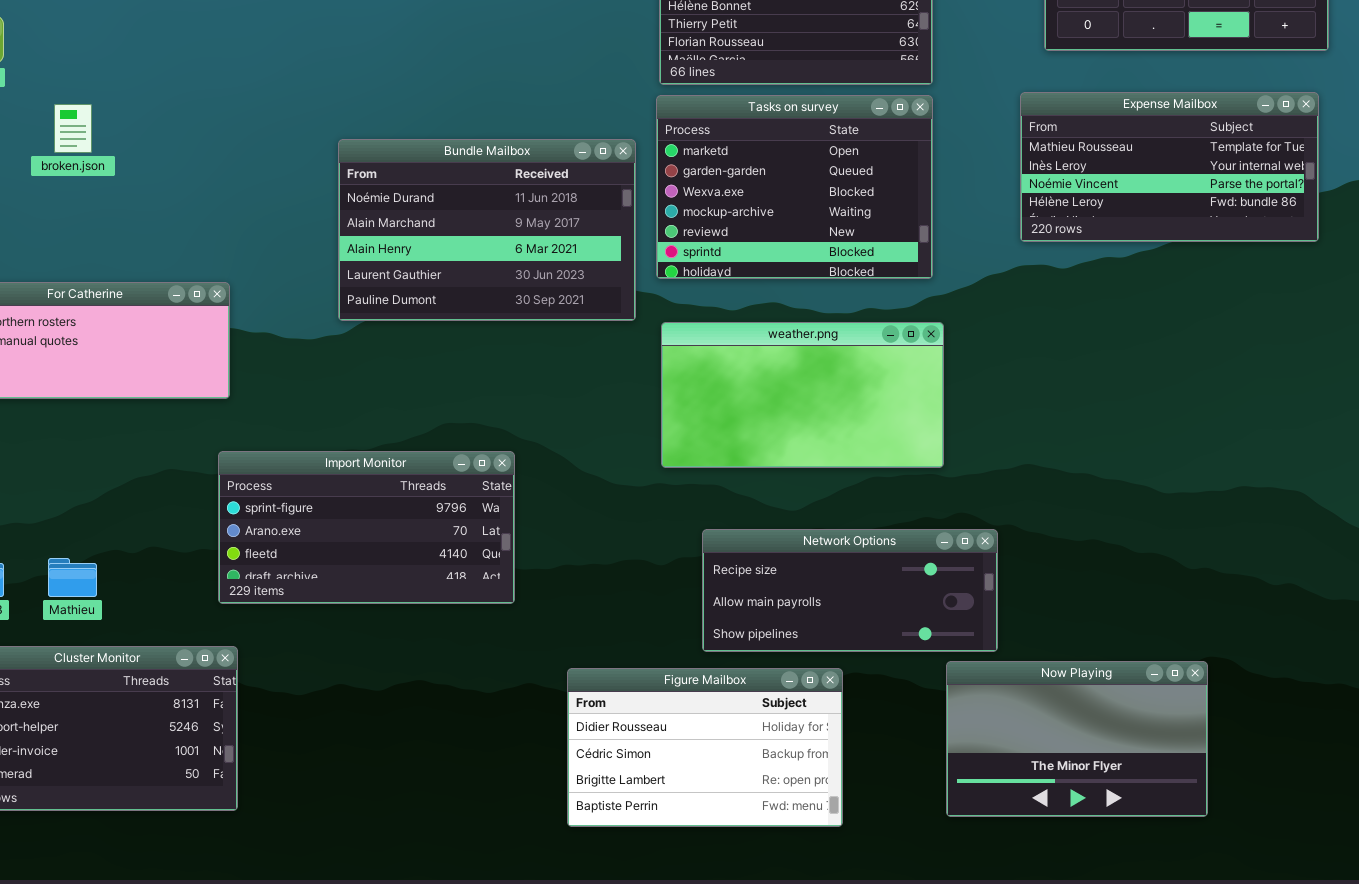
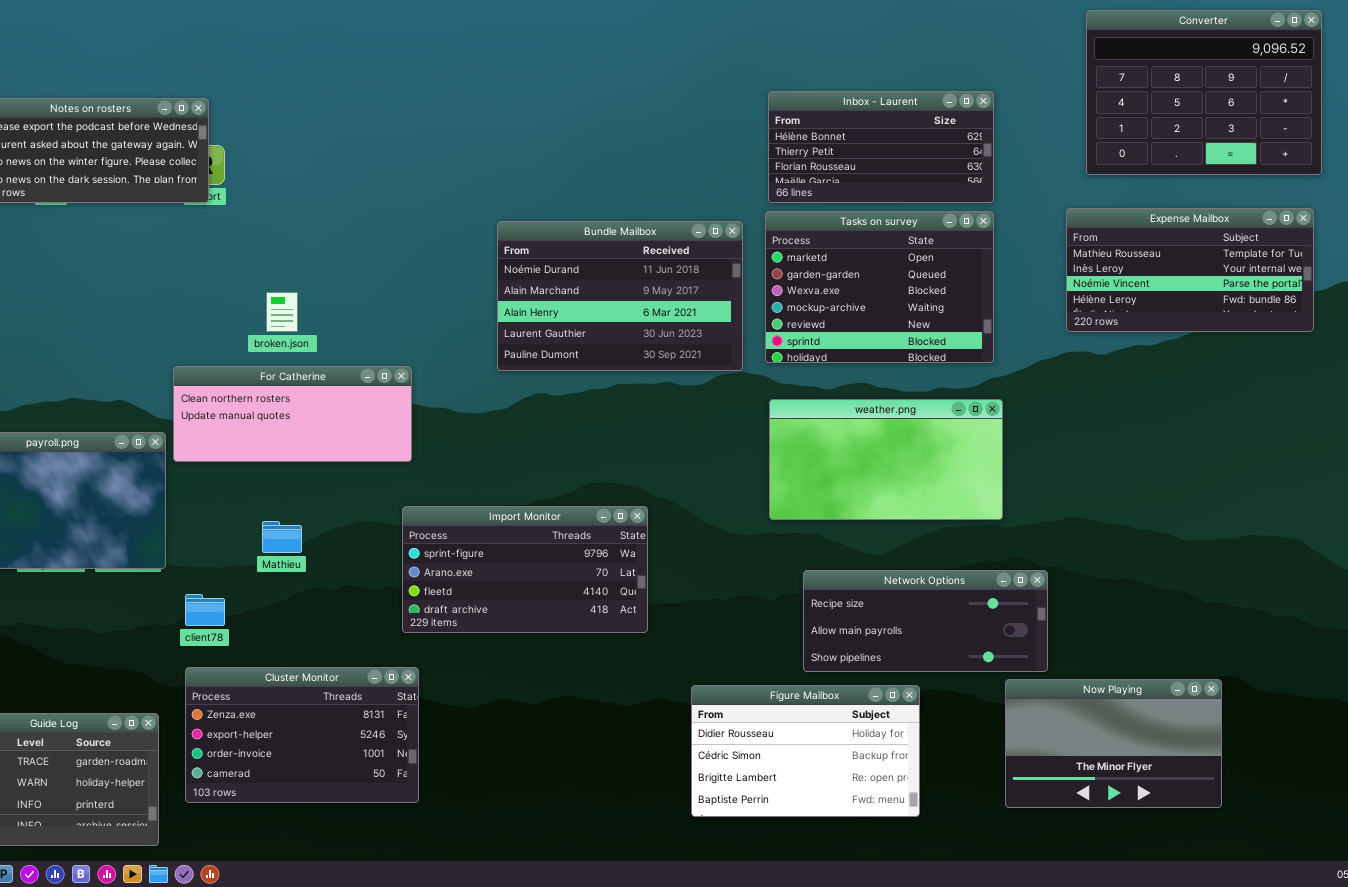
broken.json: [54,104,92,153] -> [266,292,298,332], moved
Bundle Mailbox: [338,139,636,321] -> [497,221,743,371], moved
Mathieu: [48,558,97,597] -> [262,521,302,553], moved

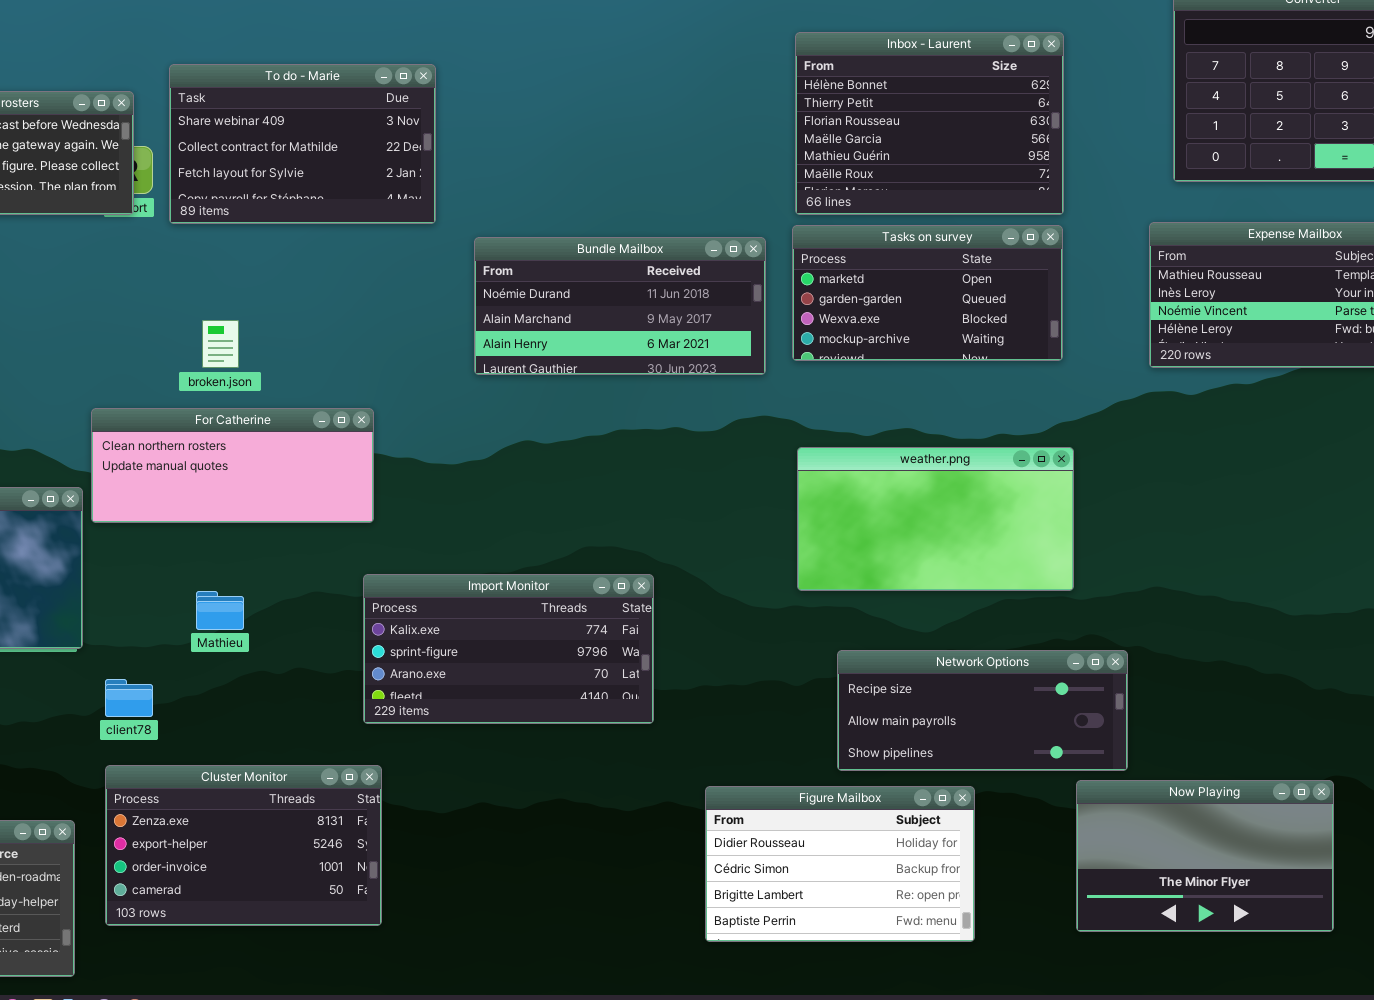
To do - Marie: none -> [169,64,436,224], opened
Inbox - Laurent: [768,91,994,203] -> [795,32,1064,215], resized
Tasks on survey: [765,211,994,363] -> [792,225,1063,361], resized
Bundle Mailbox: [497,221,743,371] -> [474,237,766,375], resized
Import Monitor: [402,506,648,633] -> [363,574,654,724], scrolled up 1 row

